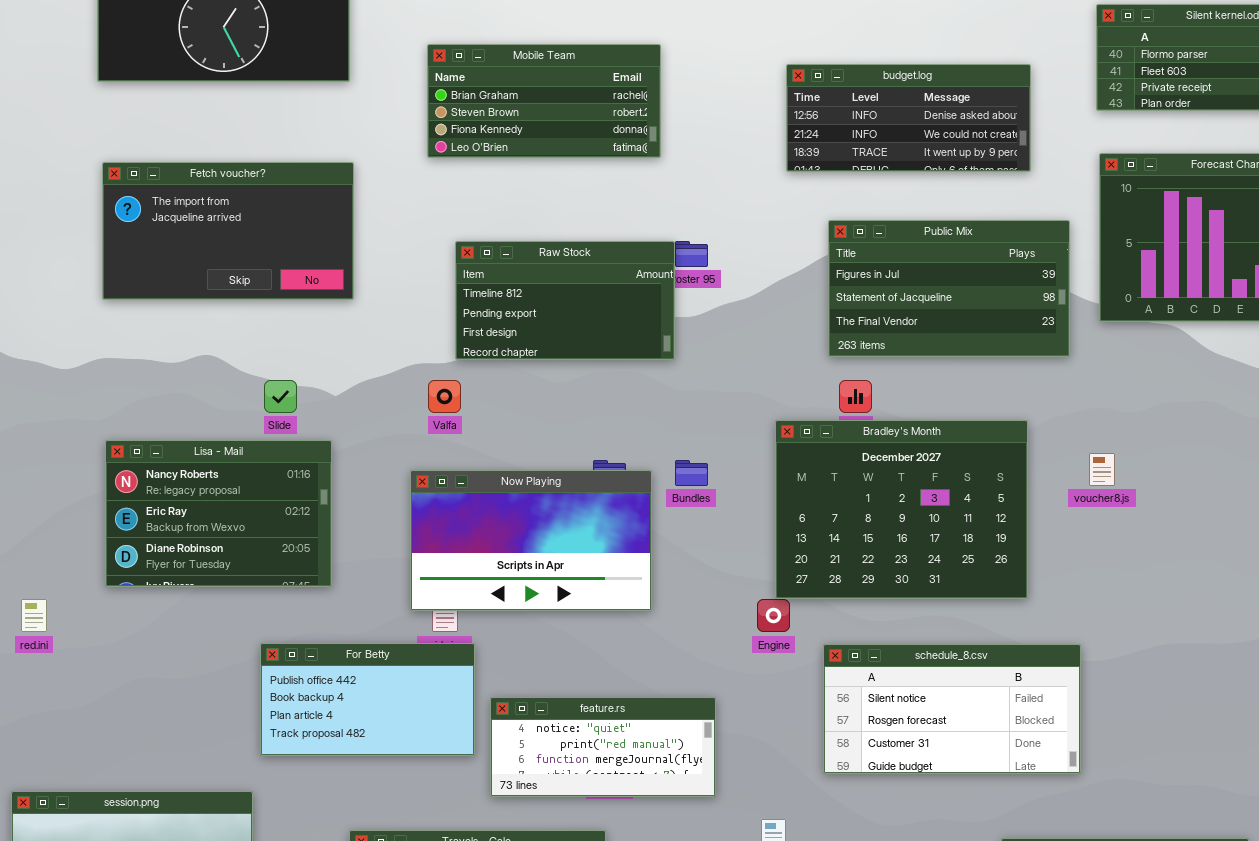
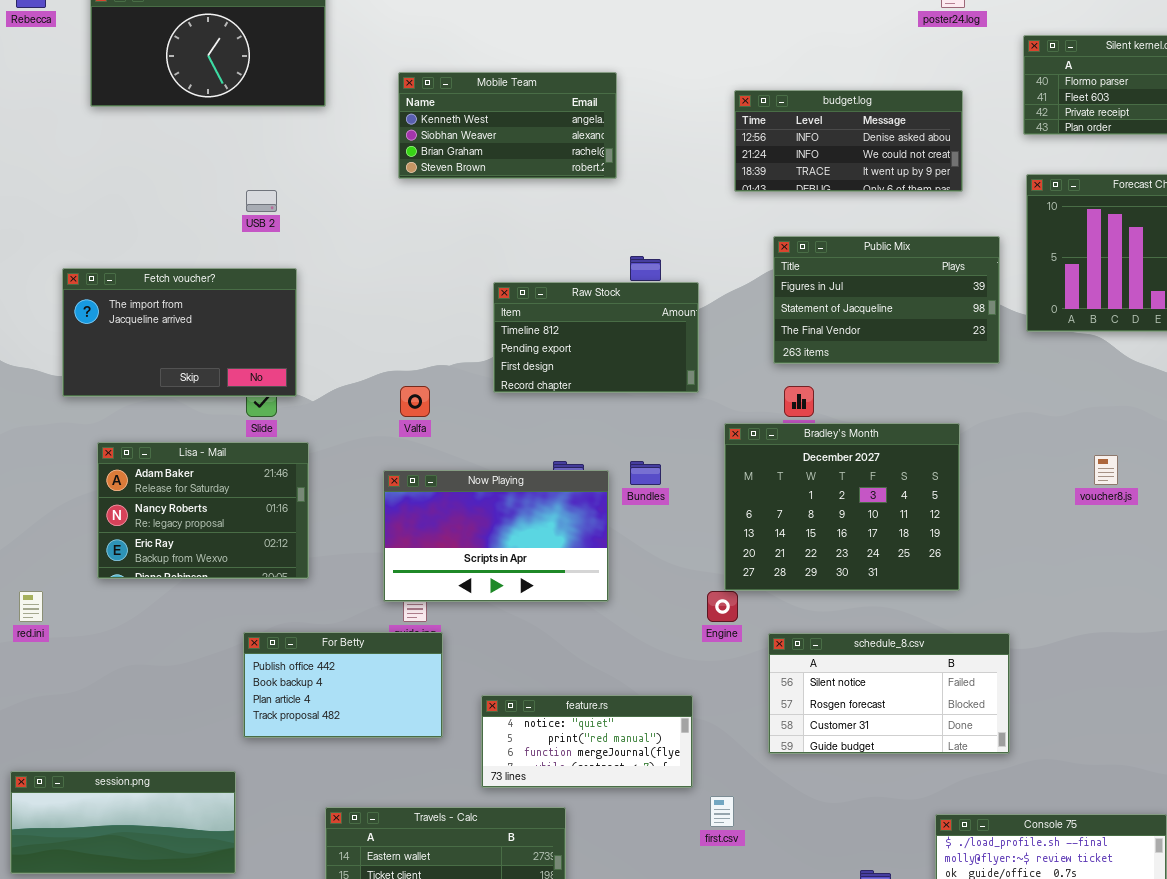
Mobile Team: [427,44,661,158] -> [398,72,617,179], scrolled up 2 rows
Fetch voucher?: [102,162,354,300] -> [62,268,297,397], moved
Raw Stock: [455,241,675,360] -> [493,282,699,393], moved
Lisa - Mail: [105,440,332,587] -> [97,442,309,579], scrolled up 1 row
voucher8.js: [1089,453,1115,486] -> [1094,455,1118,485], moved
feature.rs: [490,697,716,797] -> [481,695,693,788], moved

